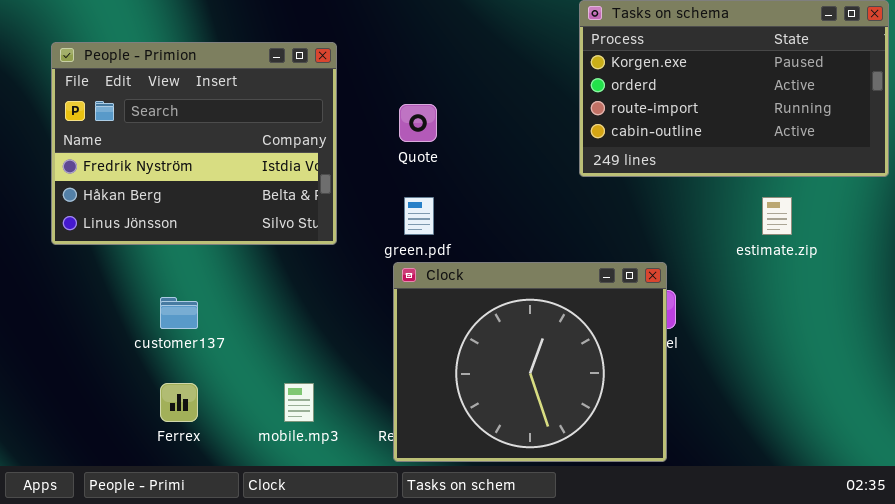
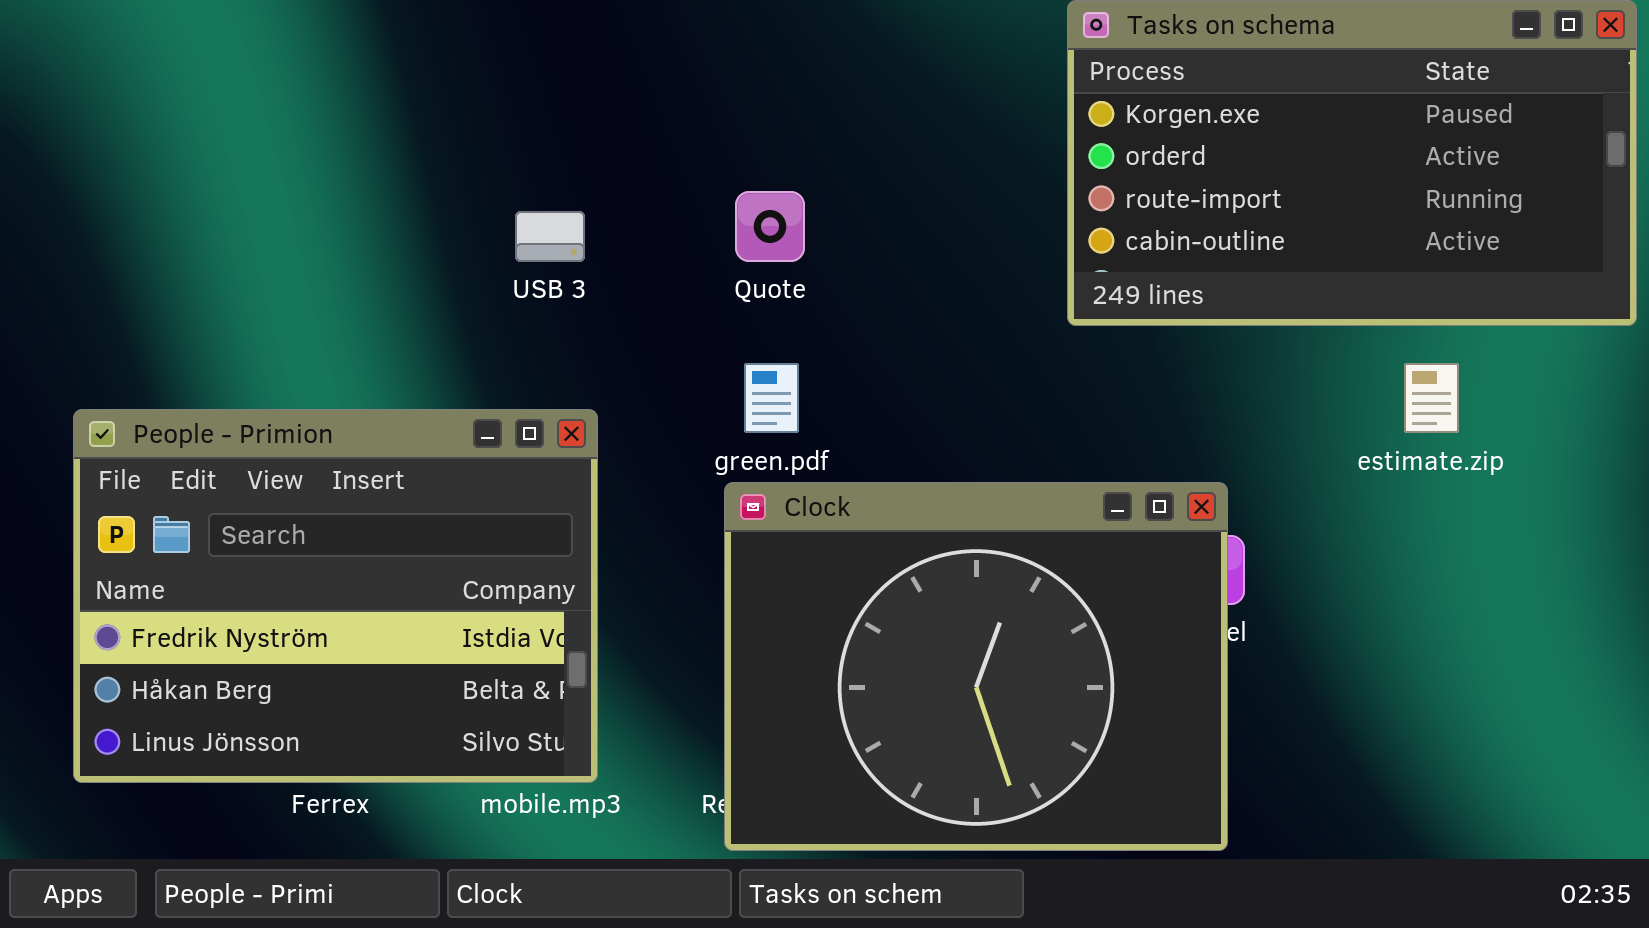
People - Primion: [51,42,337,245] -> [73,409,598,783], moved

